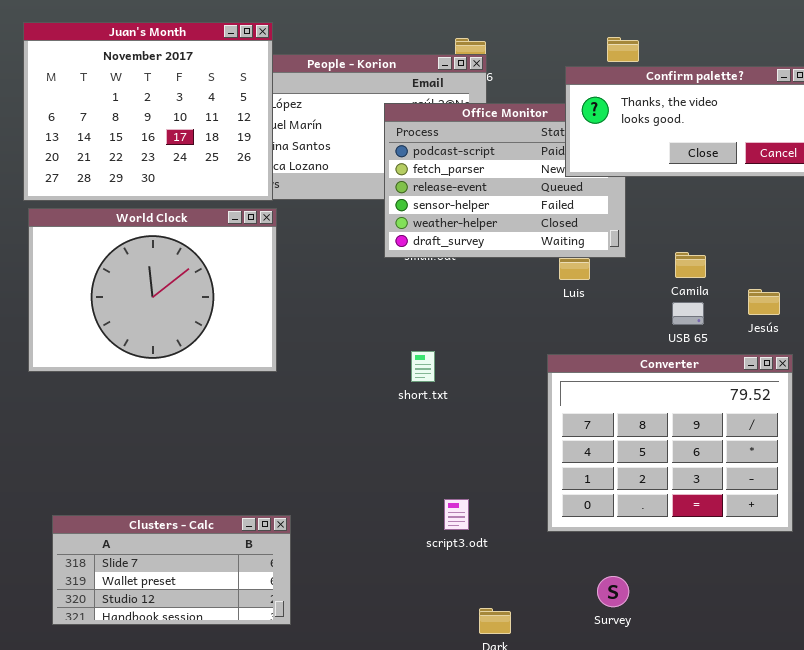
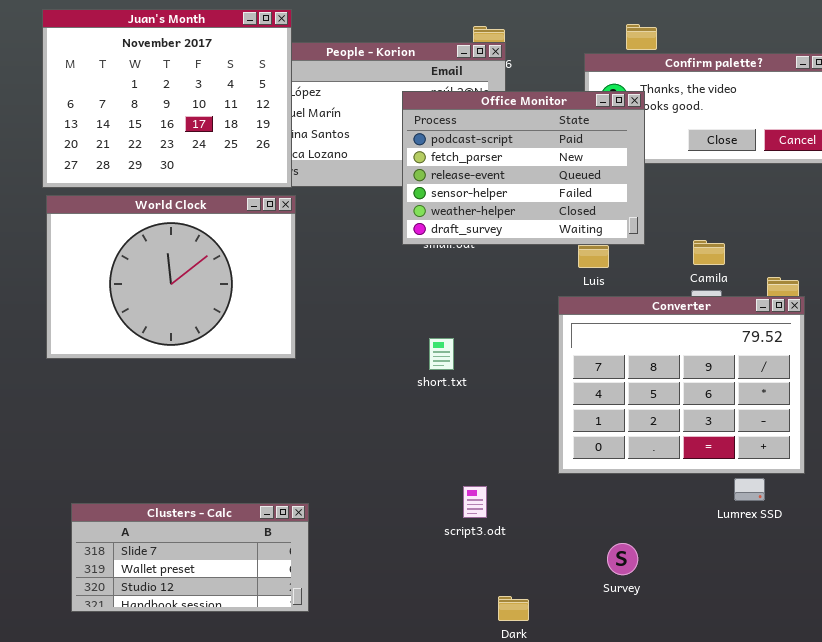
Office Monitor: [384,103,626,258] -> [402,91,645,245], raised
Converter: [547,354,793,532] -> [558,296,805,474], moved
Survey: [597,576,629,607] -> [607,543,638,575], moved

